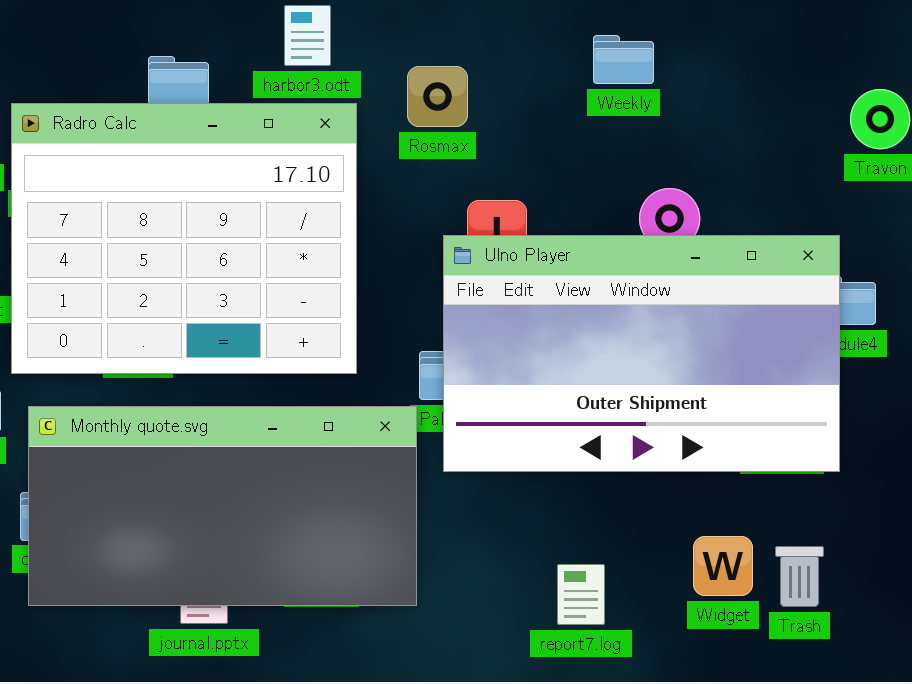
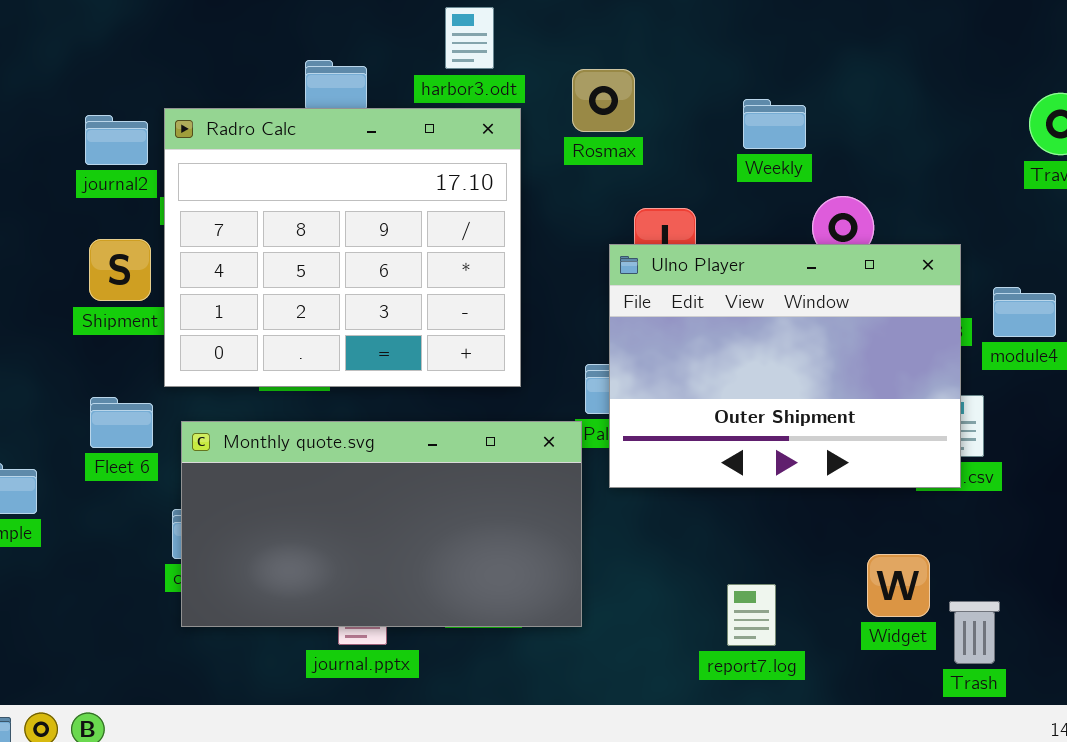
Weekly: [593,35,654,84] -> [743,99,806,149], moved
Ulno Player: [443,235,840,472] -> [609,244,961,488], resized
Trash: [775,546,824,607] -> [949,601,1000,664], moved

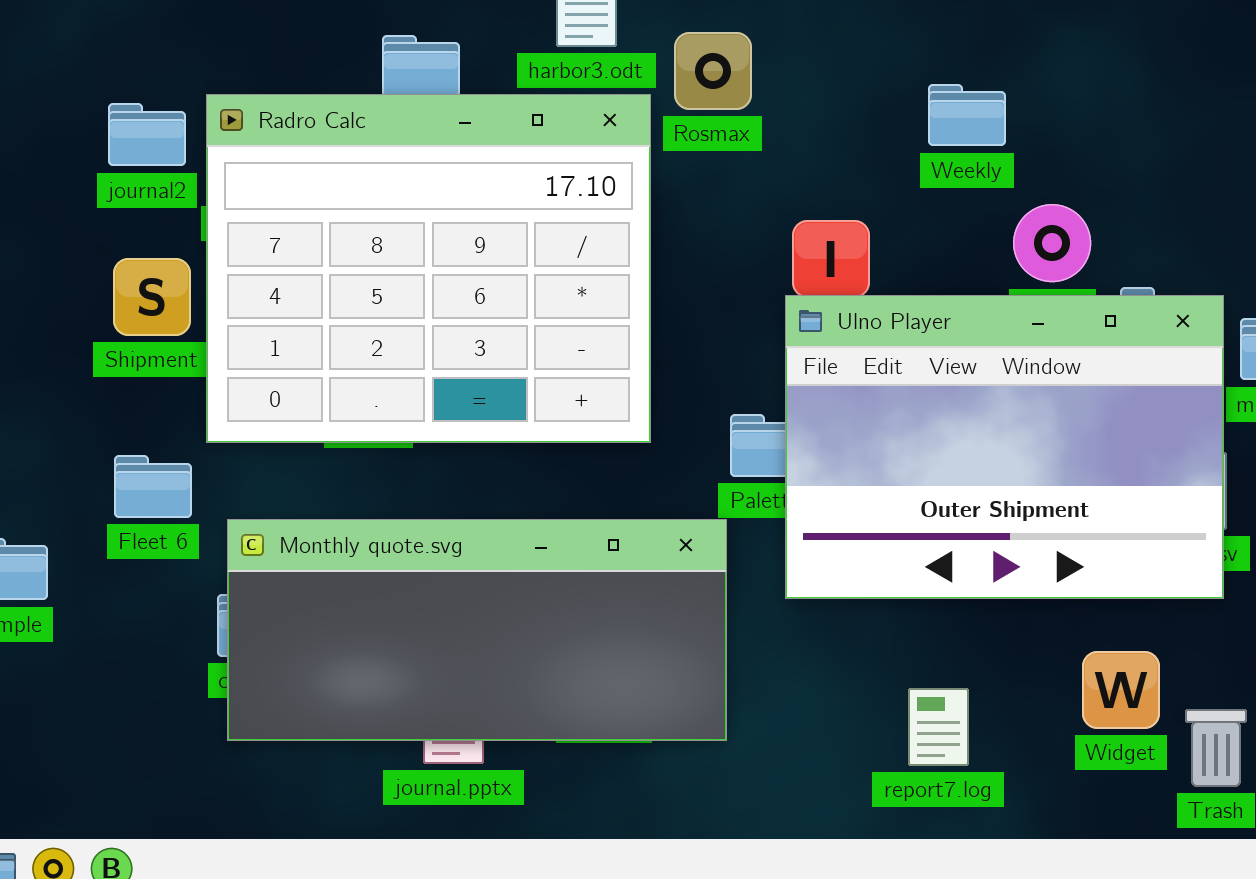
Rosmax: [572,69,635,132] -> [674,32,752,110], moved
Ulno Player: [609,244,961,488] -> [785,295,1224,599], moved
Monthly quote.svg: [181,421,582,627] -> [227,519,727,741], resized

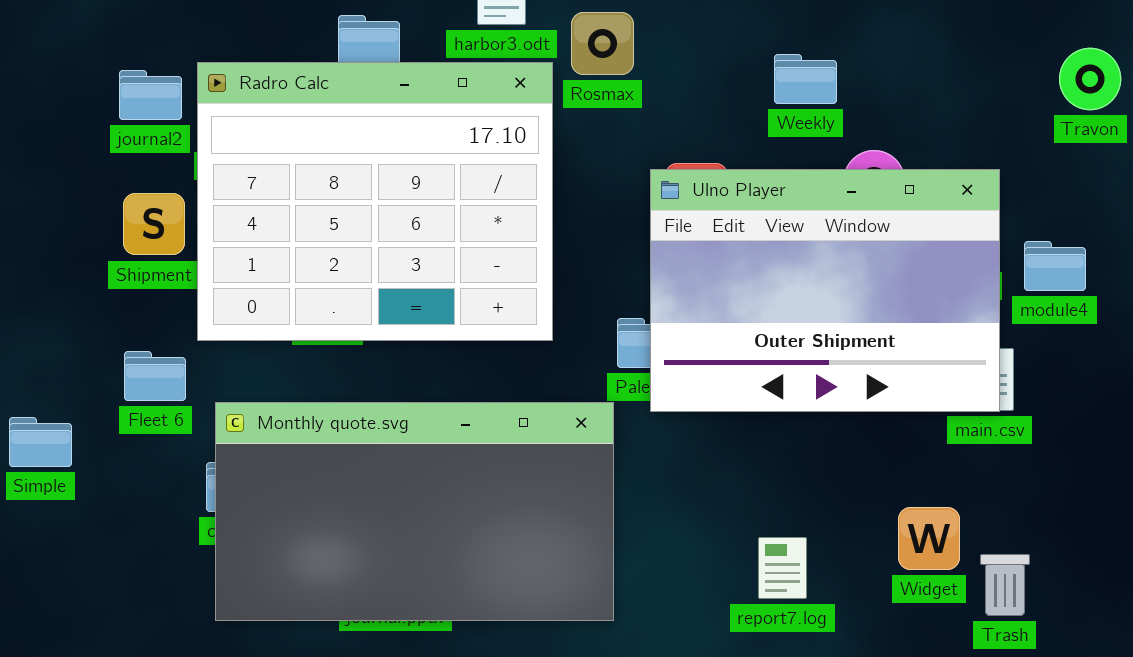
Ulno Player: [785,295,1224,599] -> [650,169,1000,412], moved
Monthly quote.svg: [227,519,727,741] -> [215,402,614,621], resized

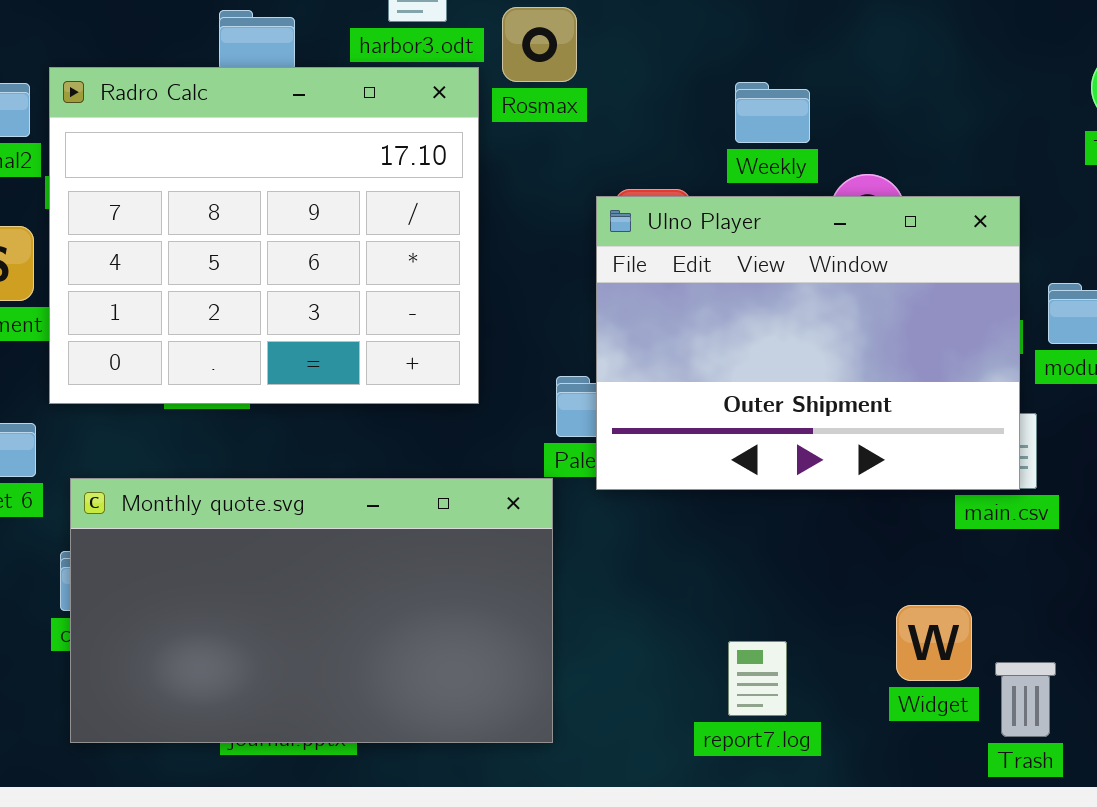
Weekly: [774,54,837,104] -> [735,82,810,143], moved

